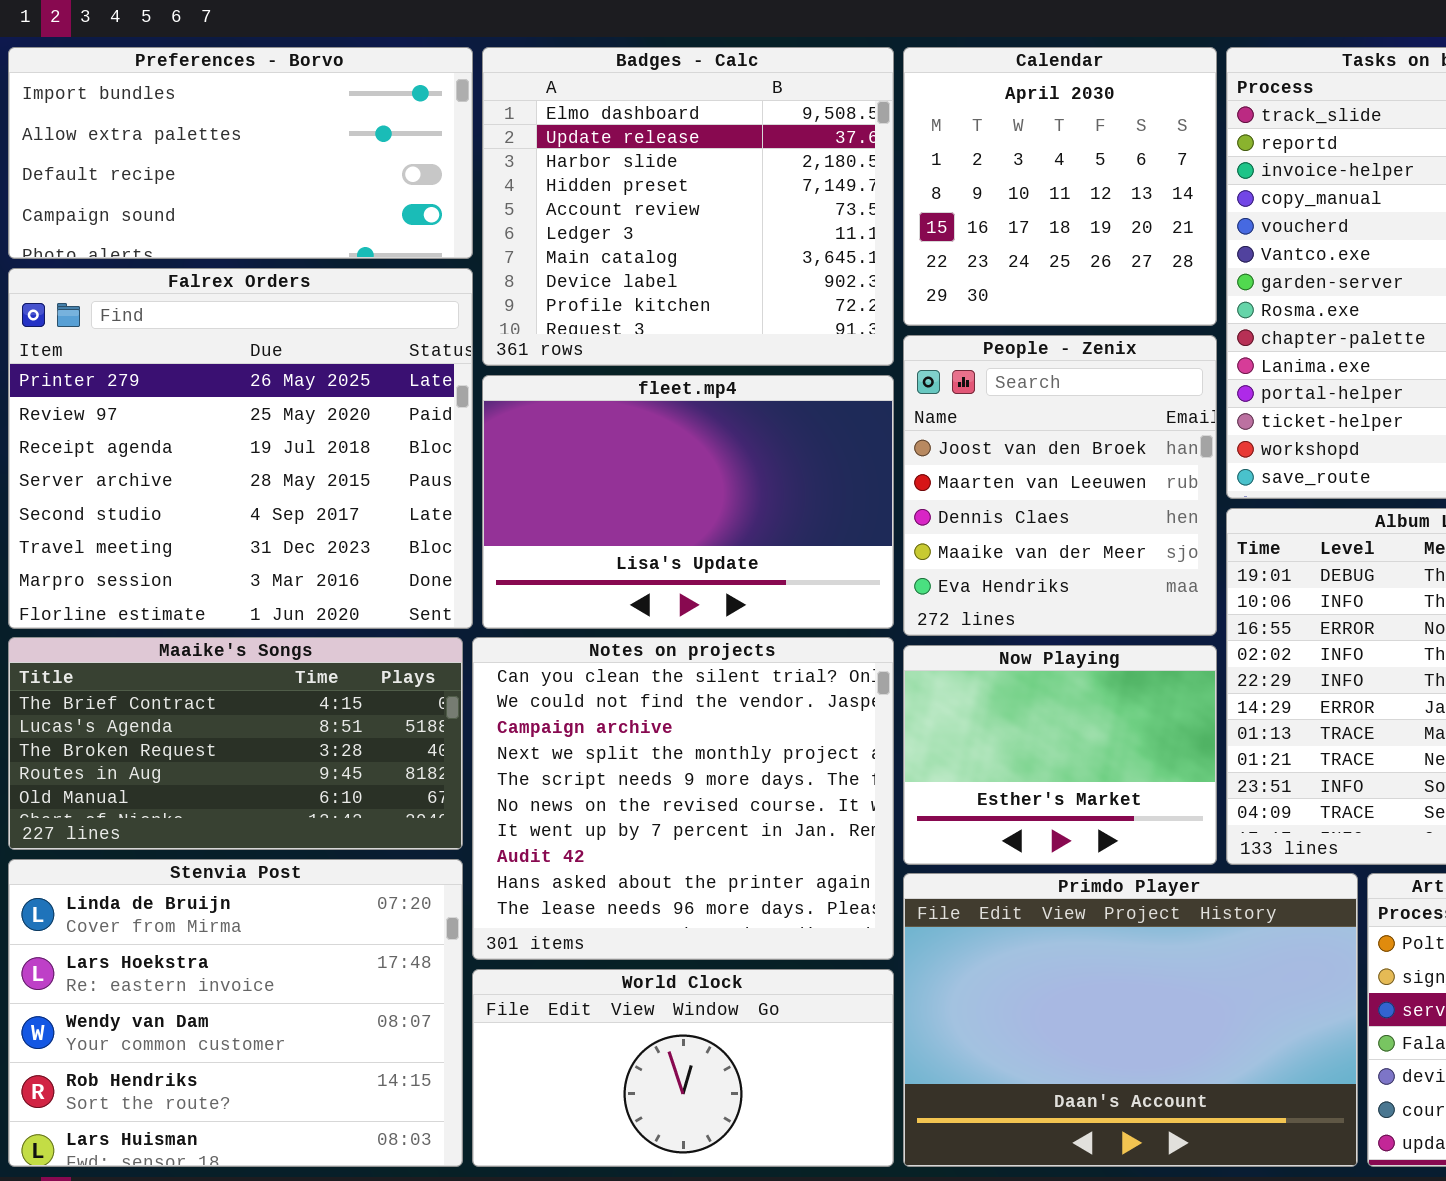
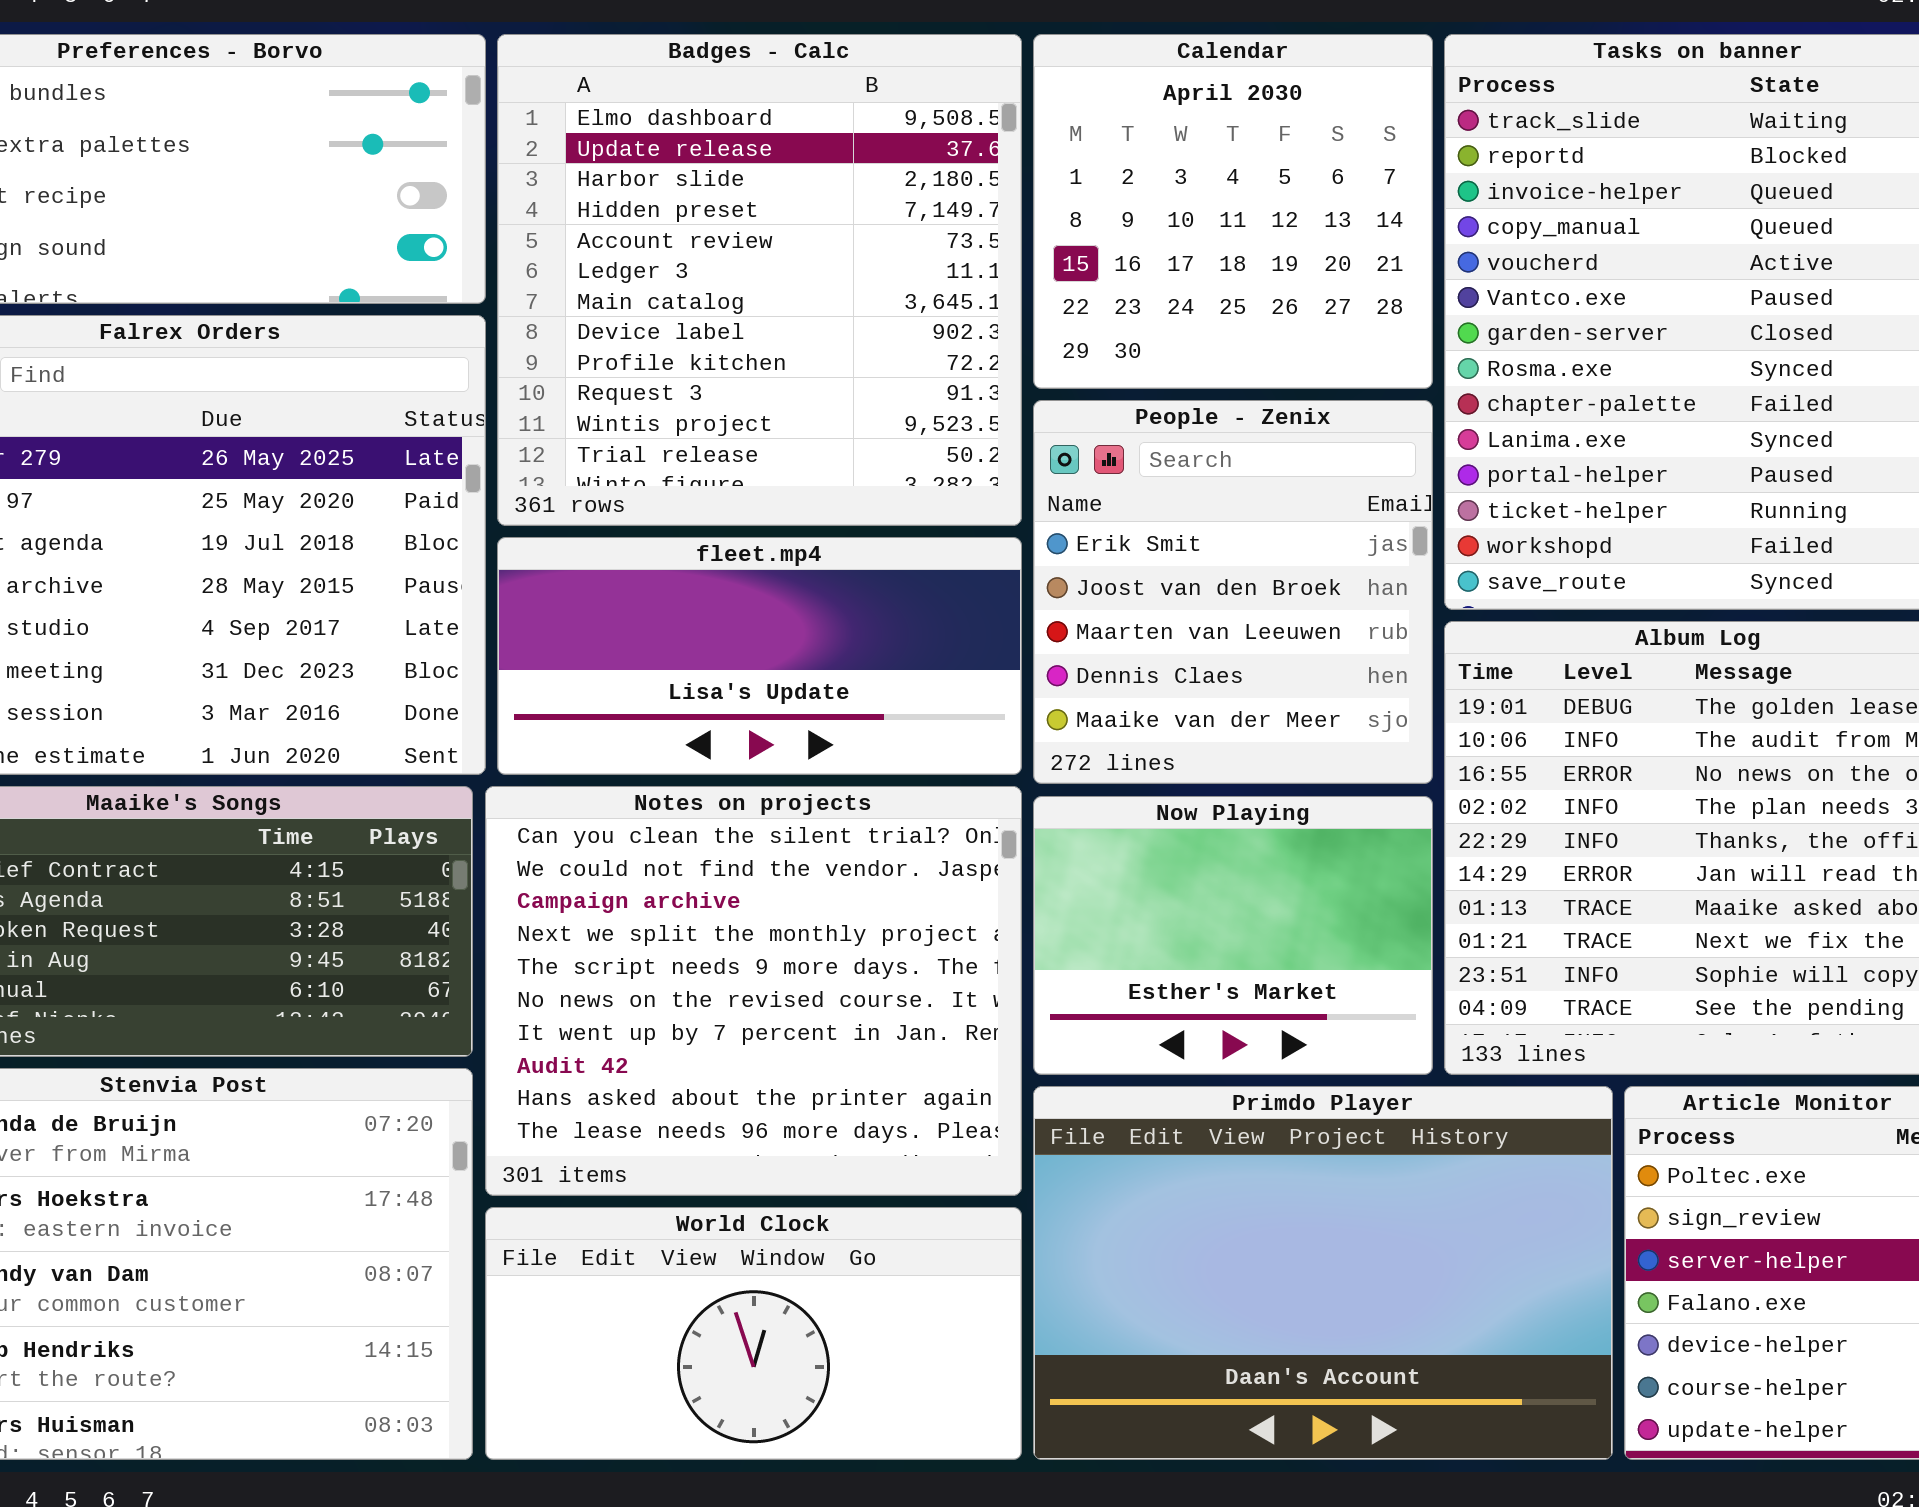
Badges - Calc: [482,47,894,366] -> [497,34,1022,526], resized
People - Zenix: [903,335,1217,636] -> [1033,400,1433,784], scrolled up 1 row
fleet.mp4: [482,375,894,629] -> [497,537,1022,775], resized

